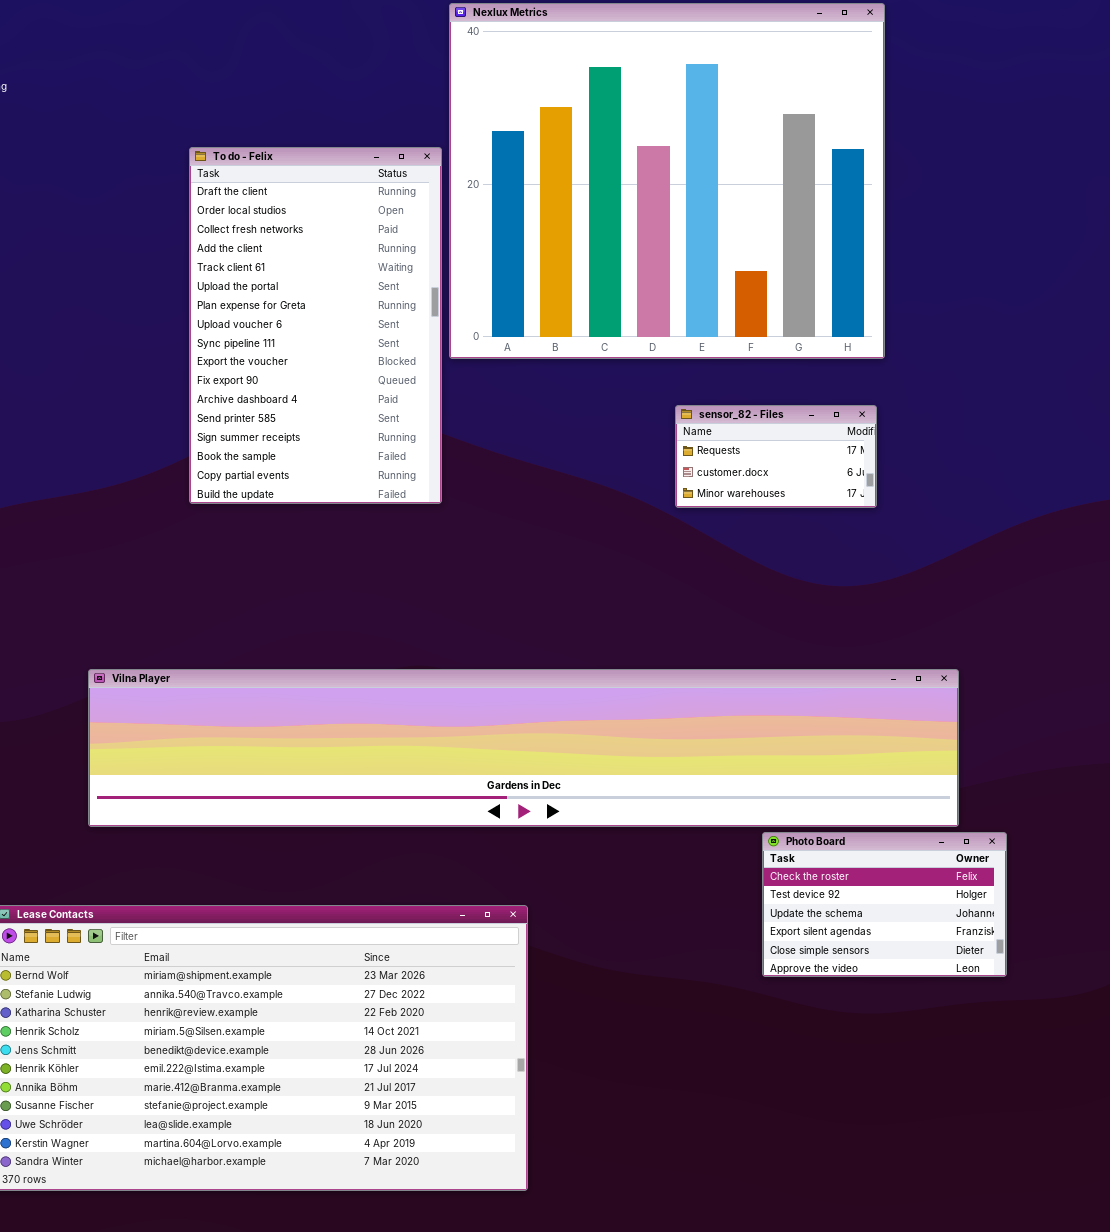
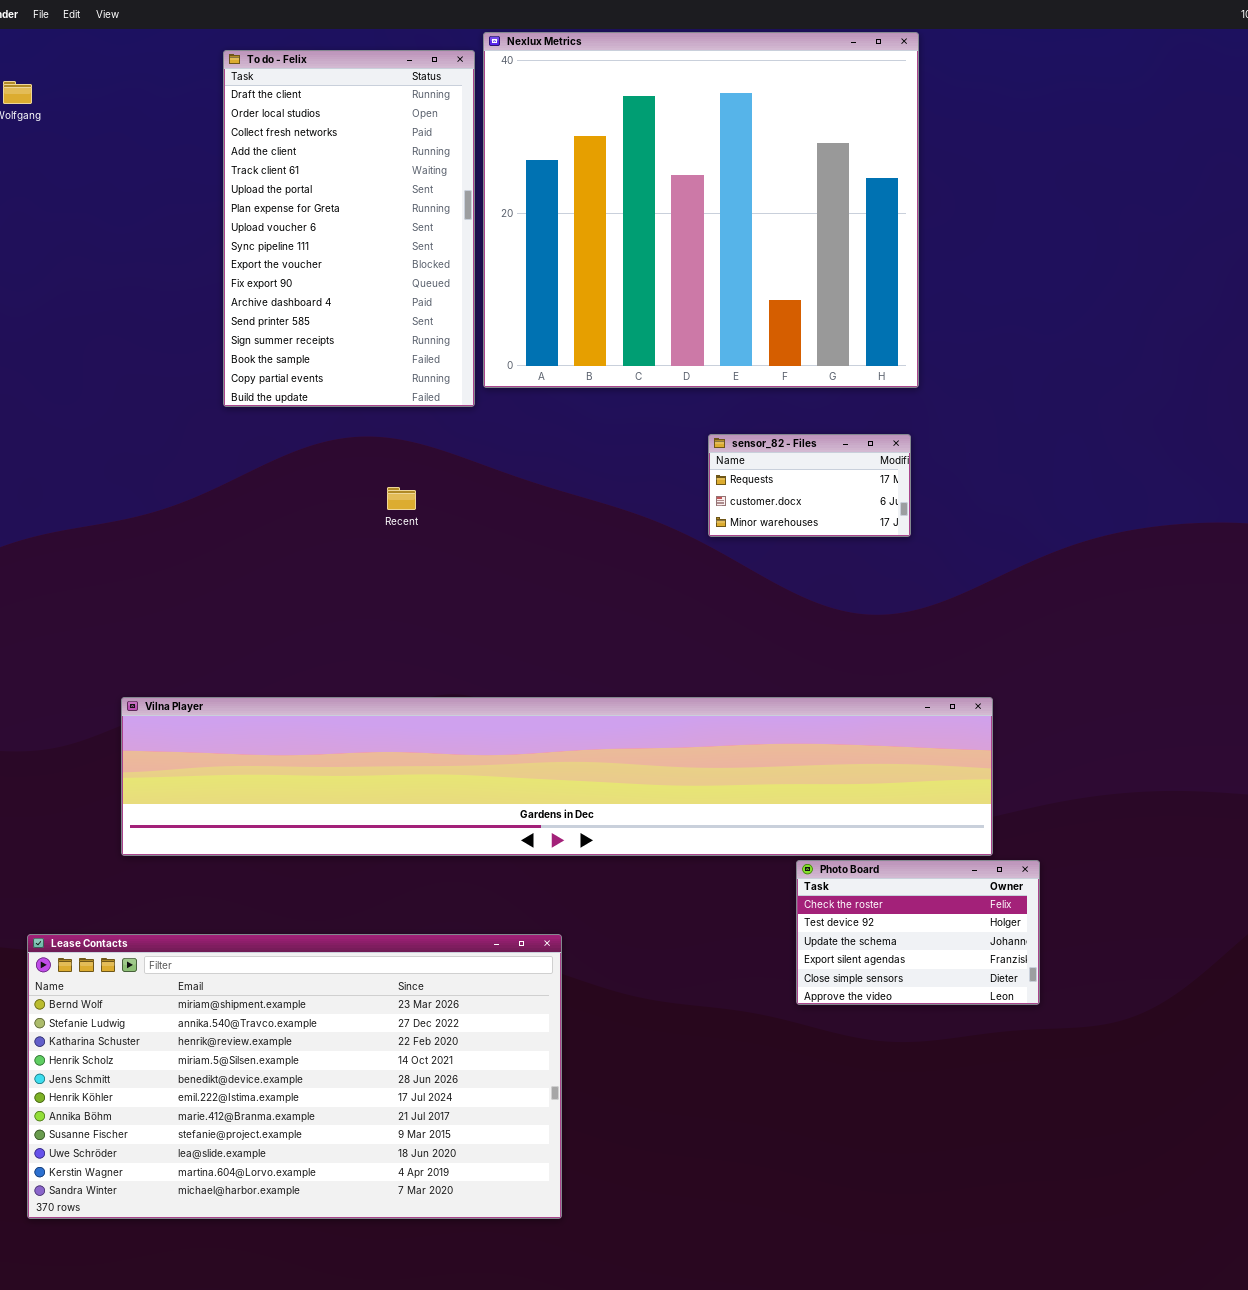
To do - Felix: [189,147,442,504] -> [223,50,475,407], moved

